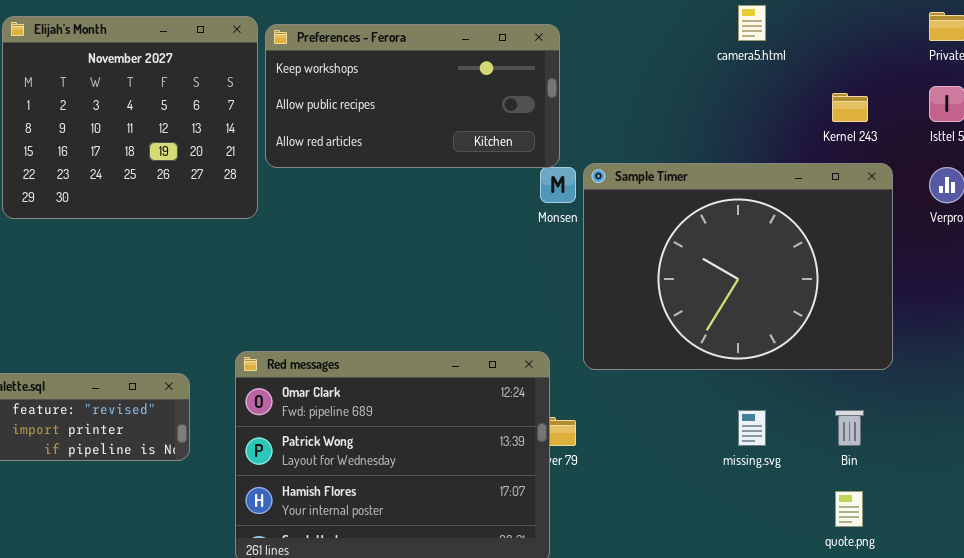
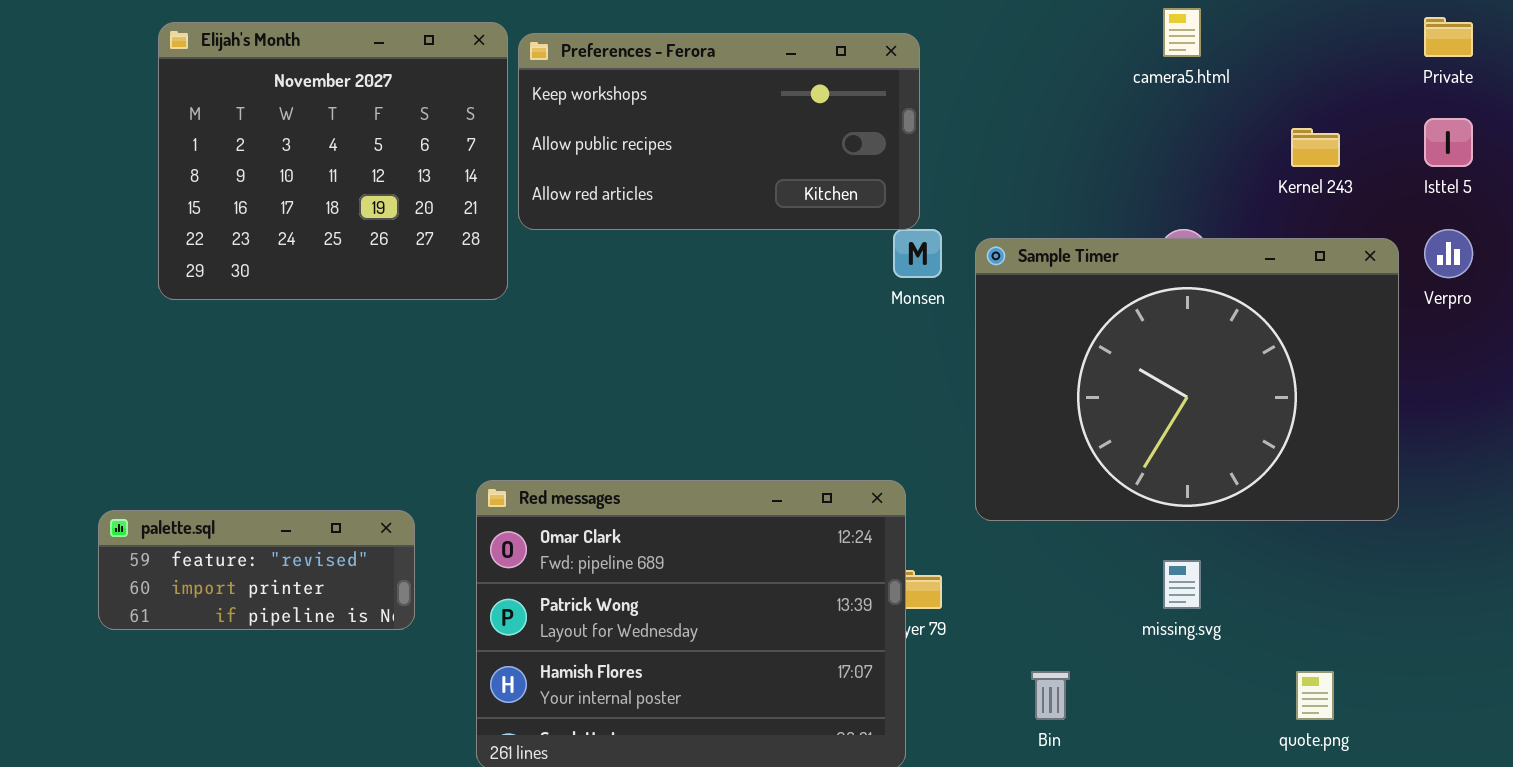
Sample Timer: [583,163,893,370] -> [975,238,1399,521], moved
Bin: [835,410,864,446] -> [1031,671,1070,720], moved

